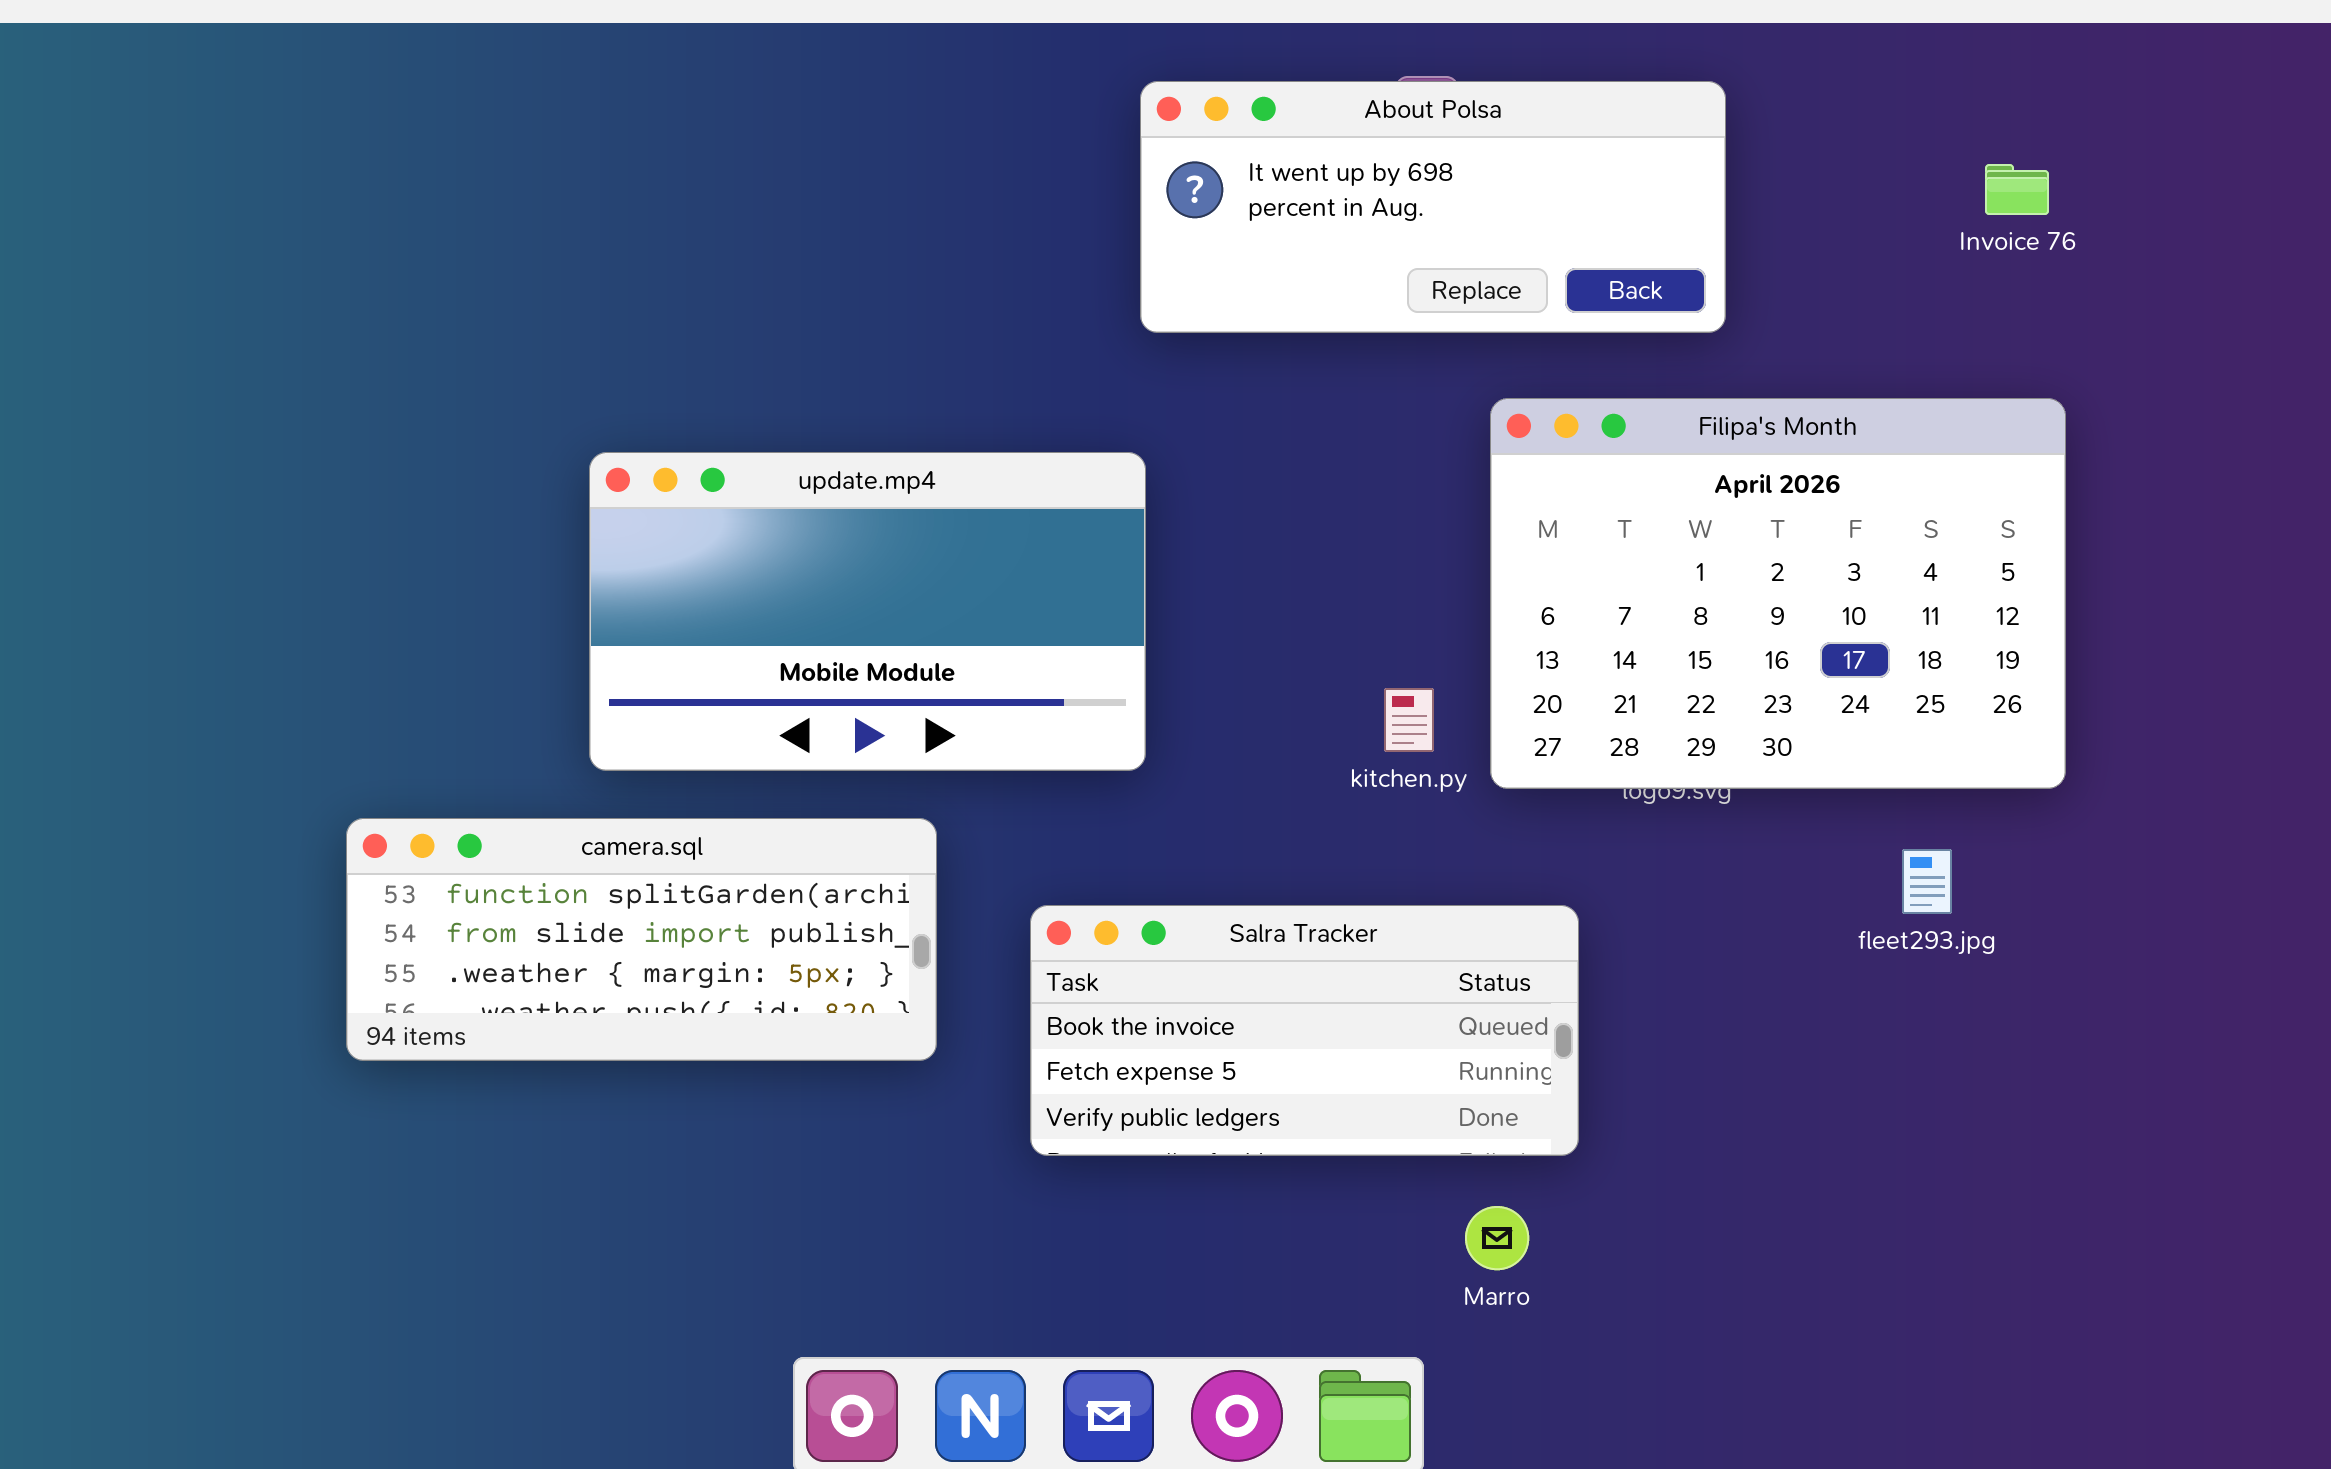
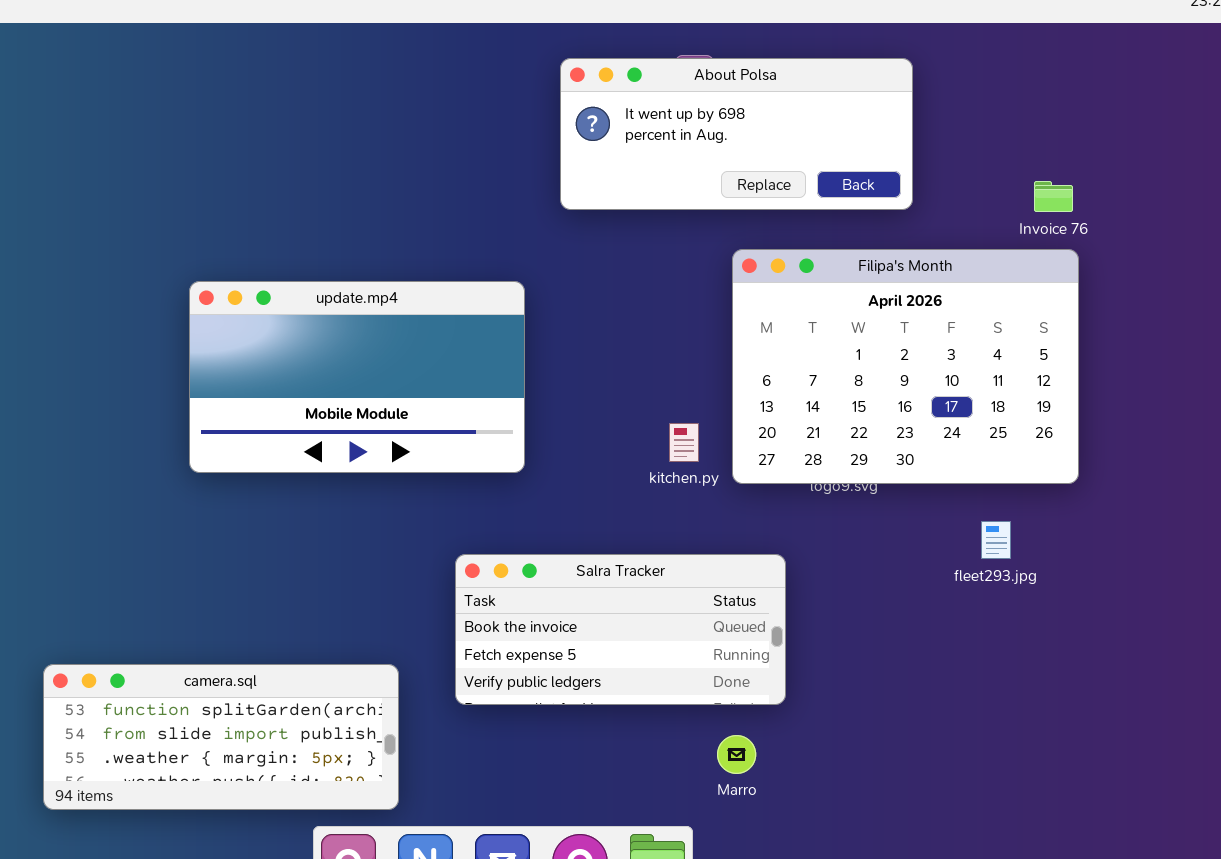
About Polsa: [1140,81,1726,333] -> [560,58,913,210], moved
Invoice 76: [1985,164,2049,215] -> [1034,181,1073,212], moved
camera.sql: [346,818,937,1061] -> [43,664,399,810], moved

